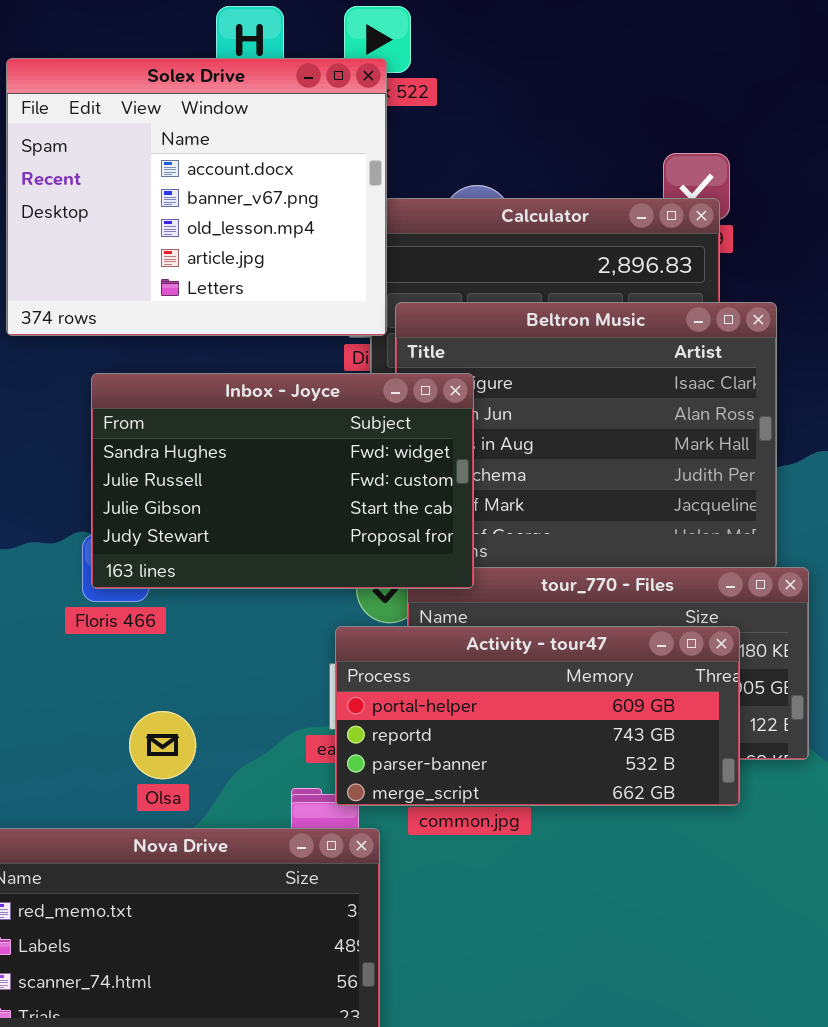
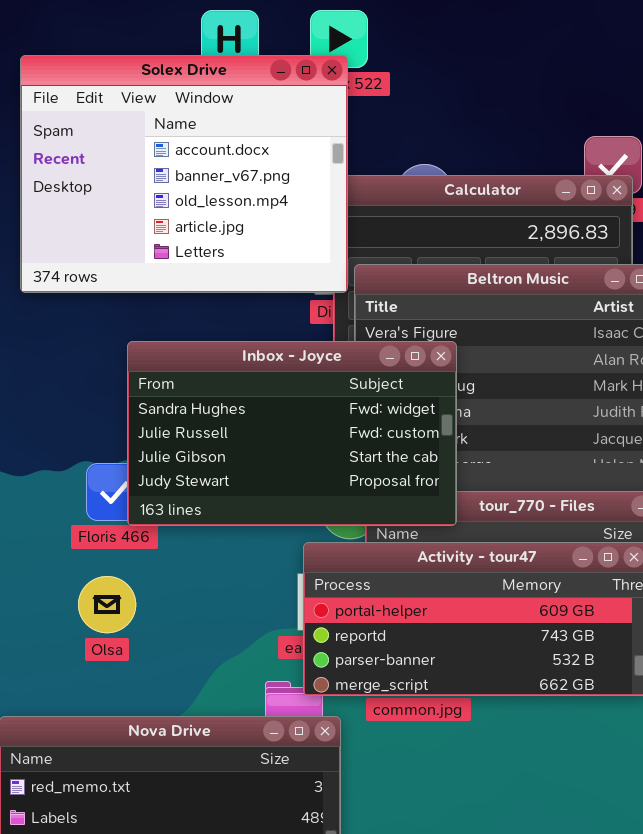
Inbox - Joyce: [91,373,474,589] -> [127,341,457,526], moved
Olsa: [129,711,196,779] -> [78,576,136,633], moved

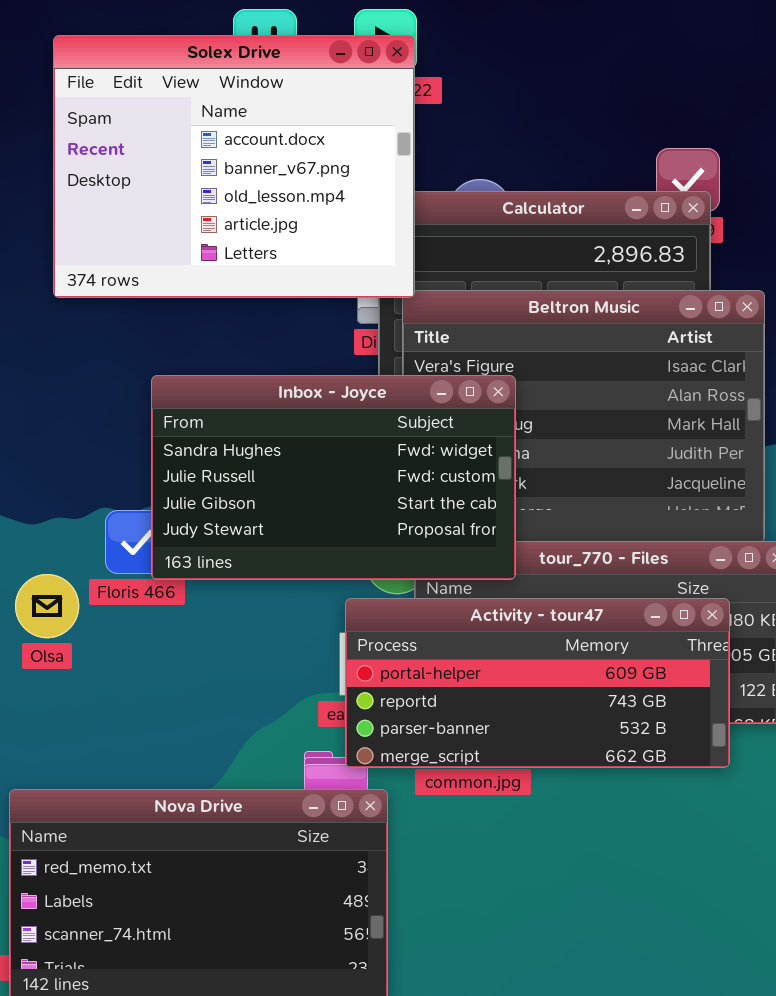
Solex Drive: [20,55,348,293] -> [53,35,415,298], moved
Olsa: [78,576,136,633] -> [15,574,79,638], moved

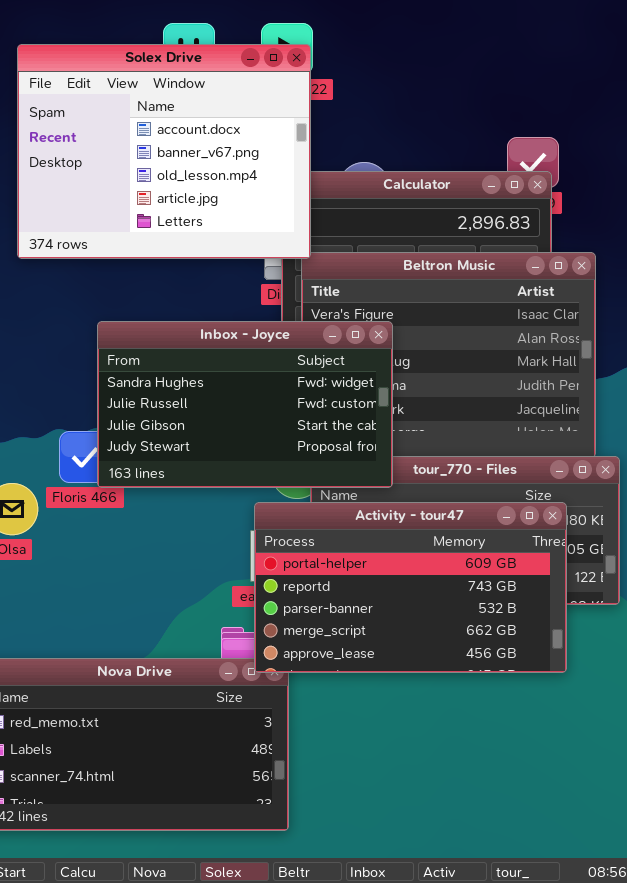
Activity - tour47: [345,598,730,768] -> [254,502,567,673], resized

